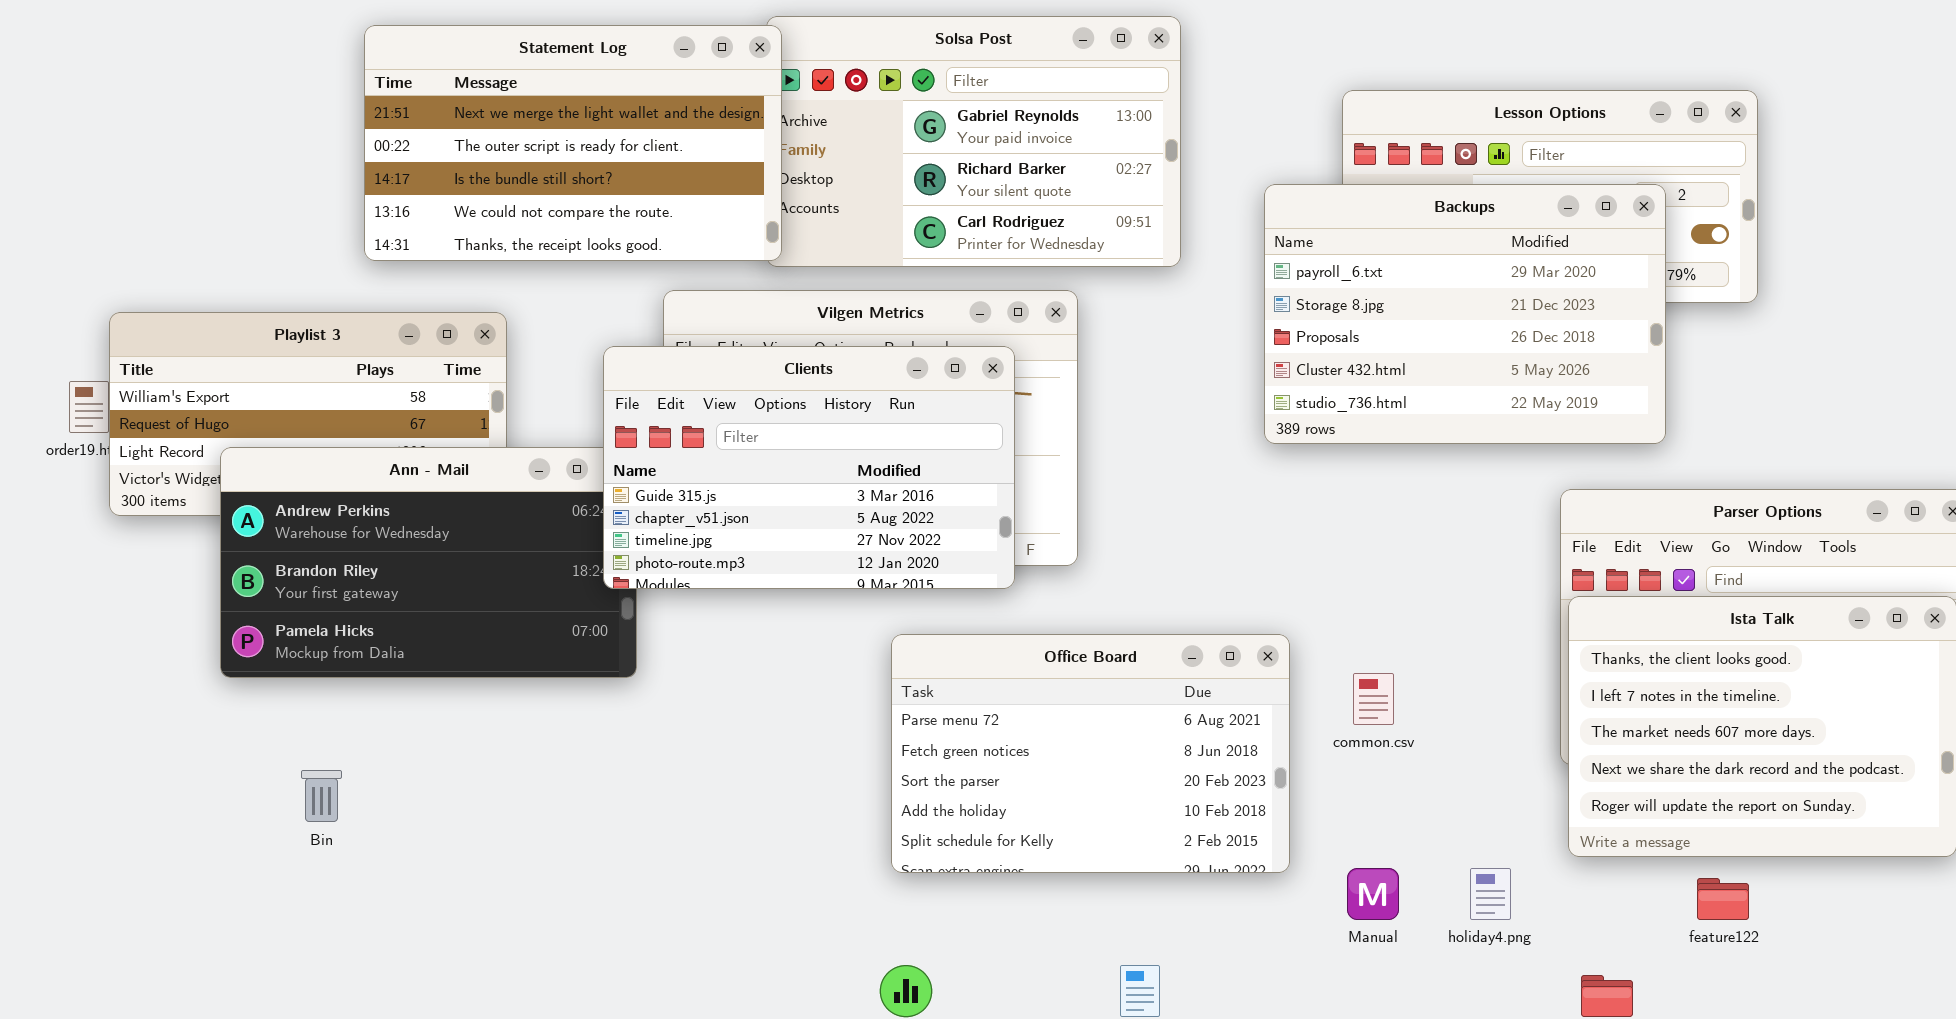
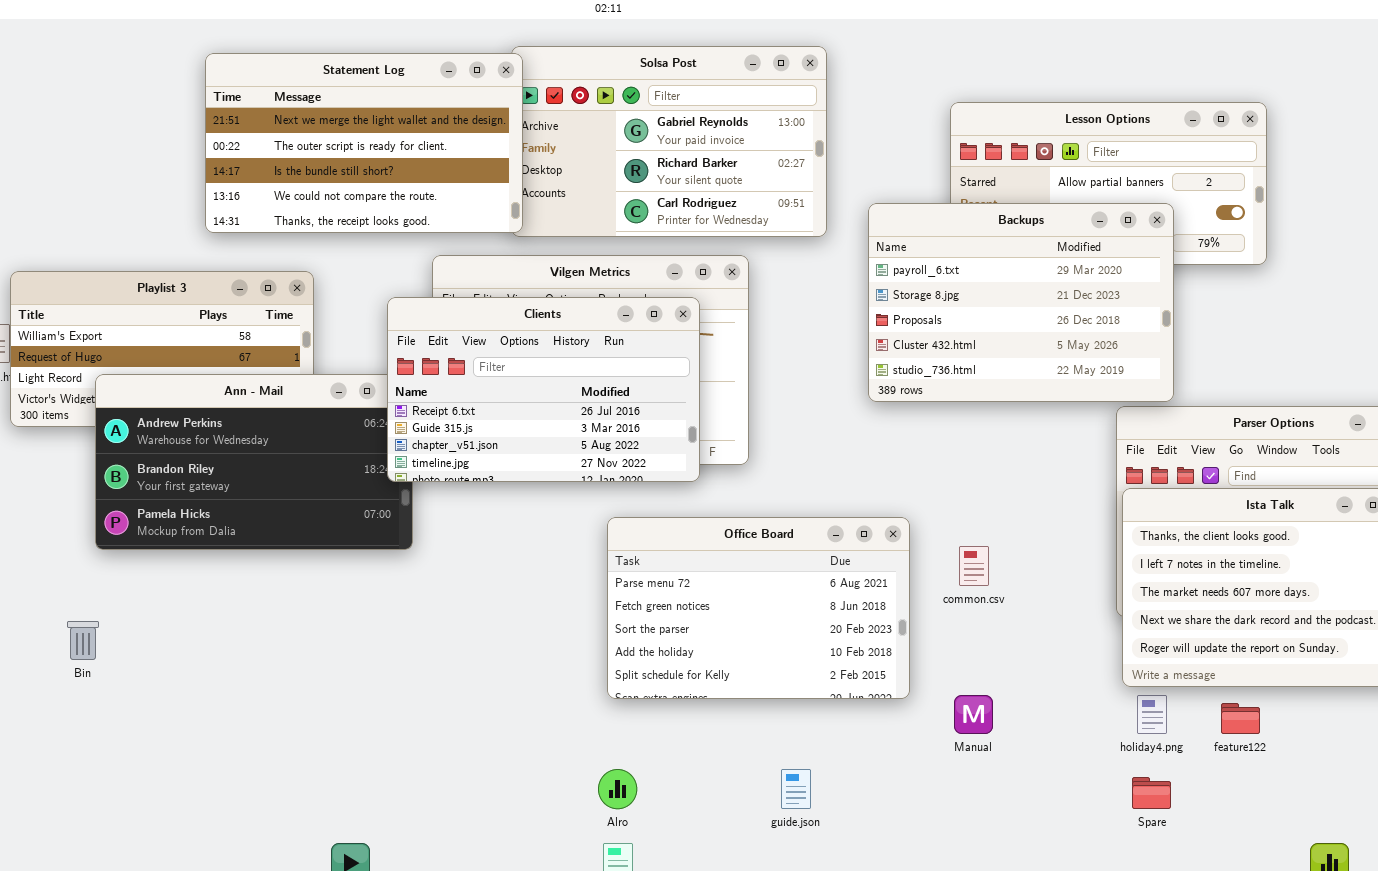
Backups: [1264,184,1666,444] -> [868,203,1174,402], moved
Clients: [603,346,1015,589] -> [387,297,700,482], scrolled up 1 row
Bin: [301,770,342,822] -> [67,621,99,660], moved
holiday4.png: [1470,868,1511,920] -> [1137,695,1167,734], moved

